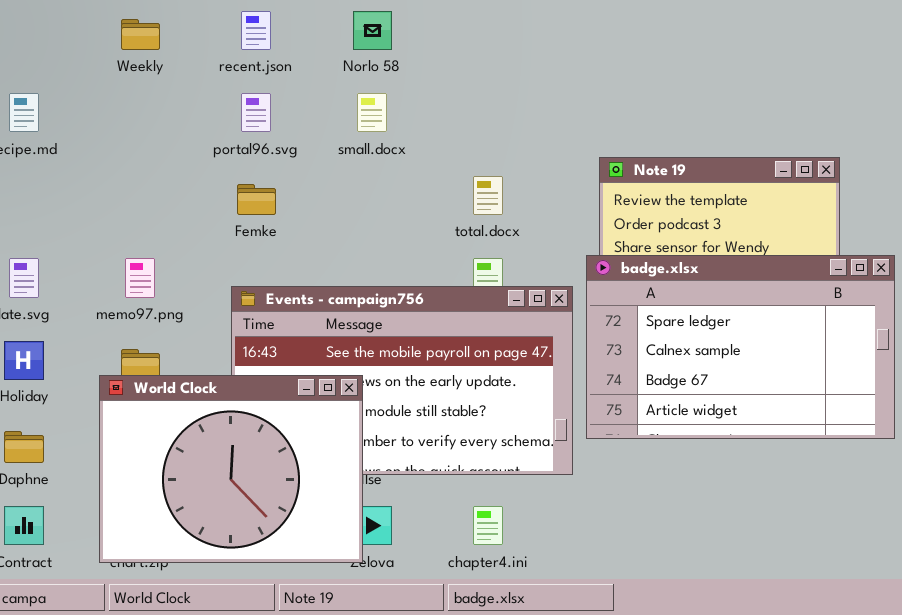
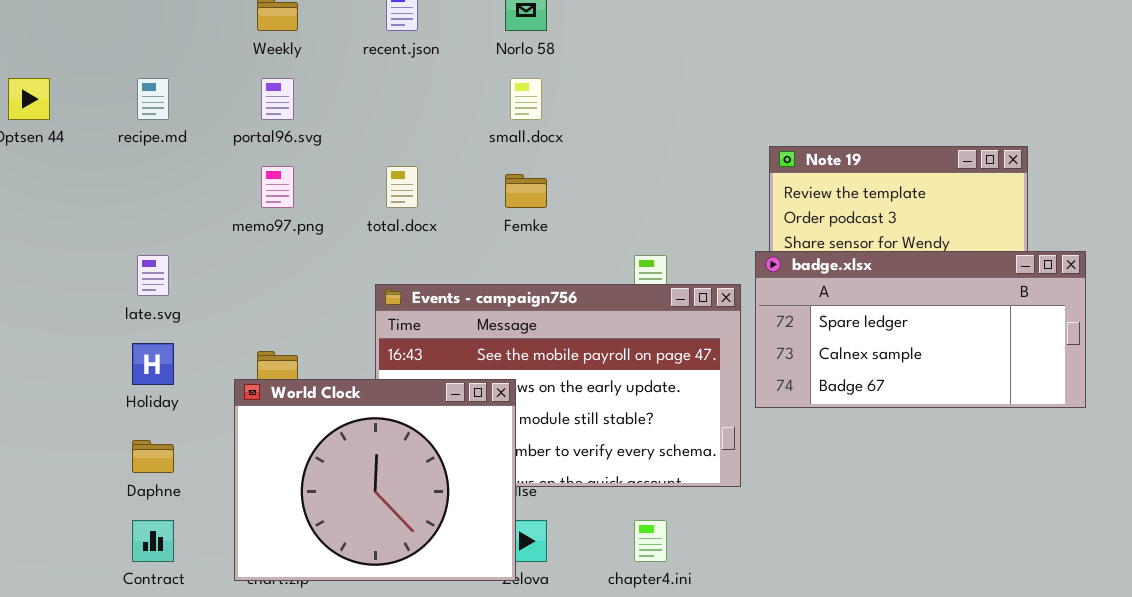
portal96.svg: [241,93,271,132] -> [261,78,294,120], moved
total.docx: [473,176,503,215] -> [386,166,418,208], moved
Femke: [237,184,276,215] -> [505,174,547,208], moved
badge.xlsx: [586,255,895,439] -> [755,251,1086,408], resized
memo97.png: [125,258,155,298] -> [261,166,294,208], moved

